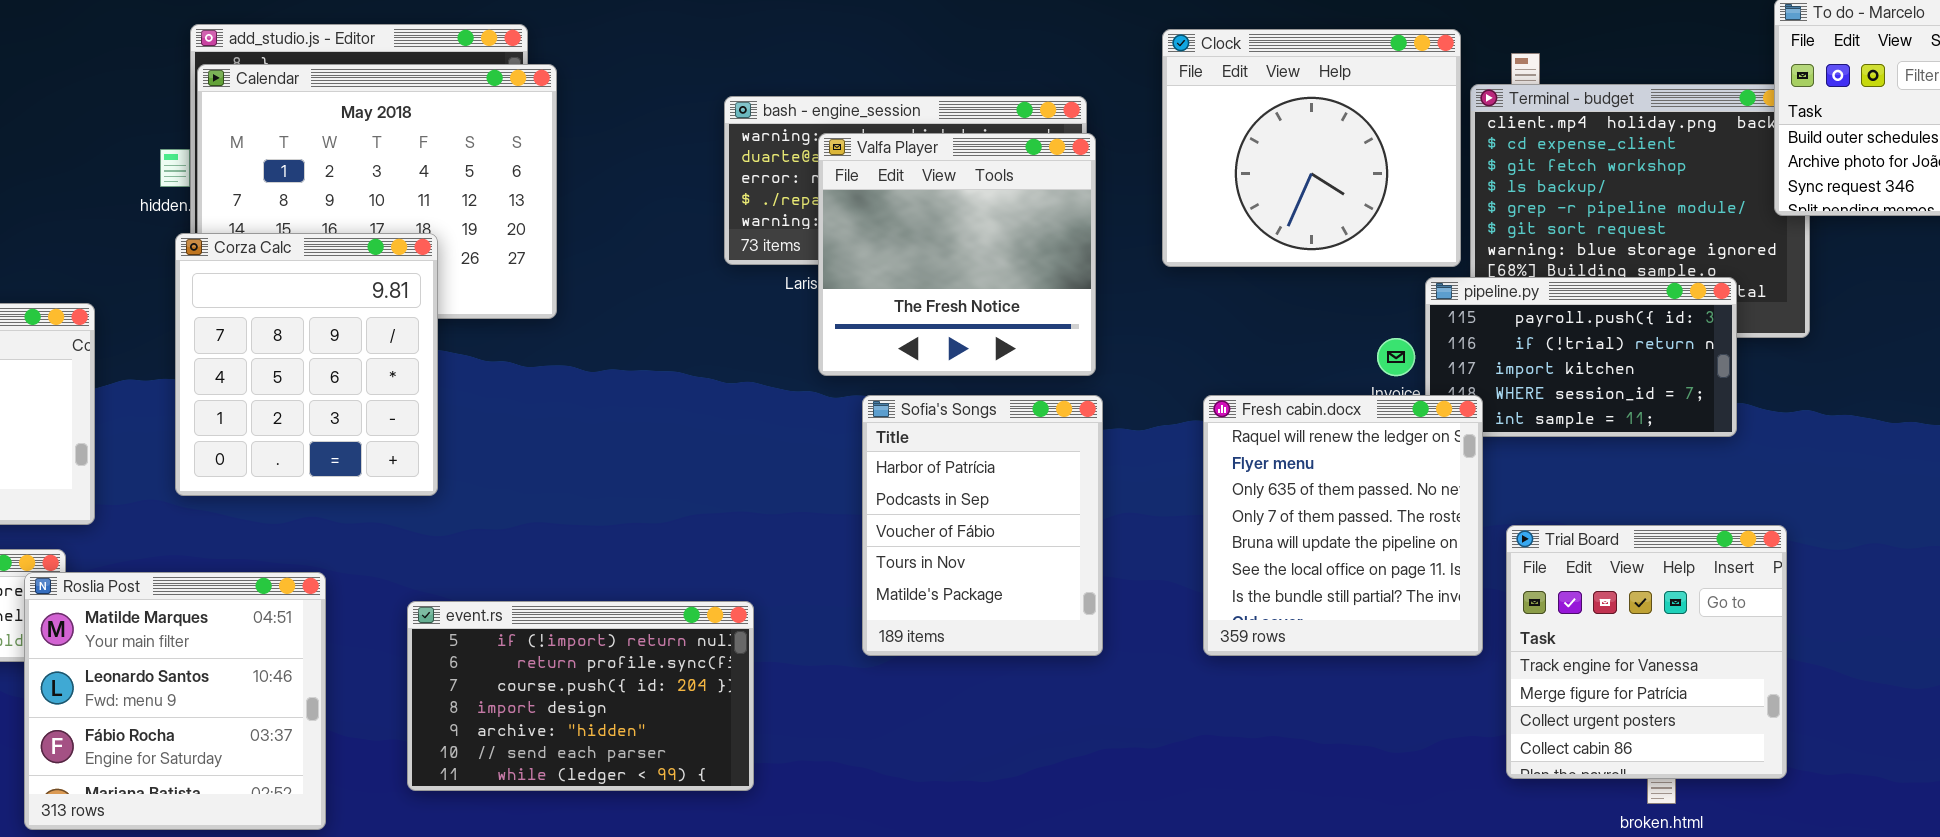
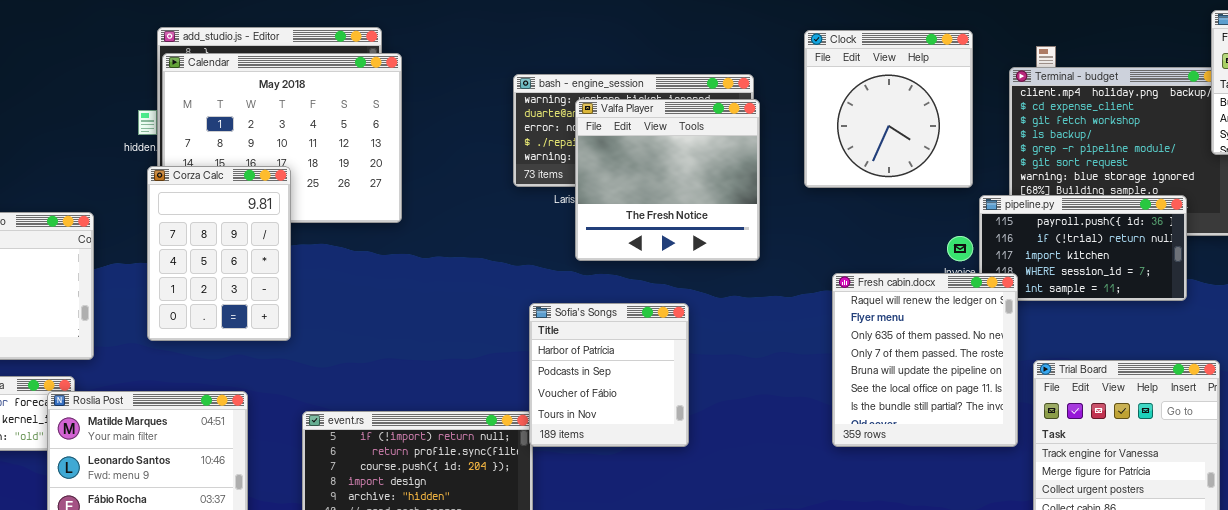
Clock: [1162,29,1461,267] -> [804,30,973,188], resized
Corza Calc: [175,233,438,496] -> [147,166,291,341], resized
Sofia's Songs: [862,395,1103,656] -> [529,303,689,447], moved, resized

